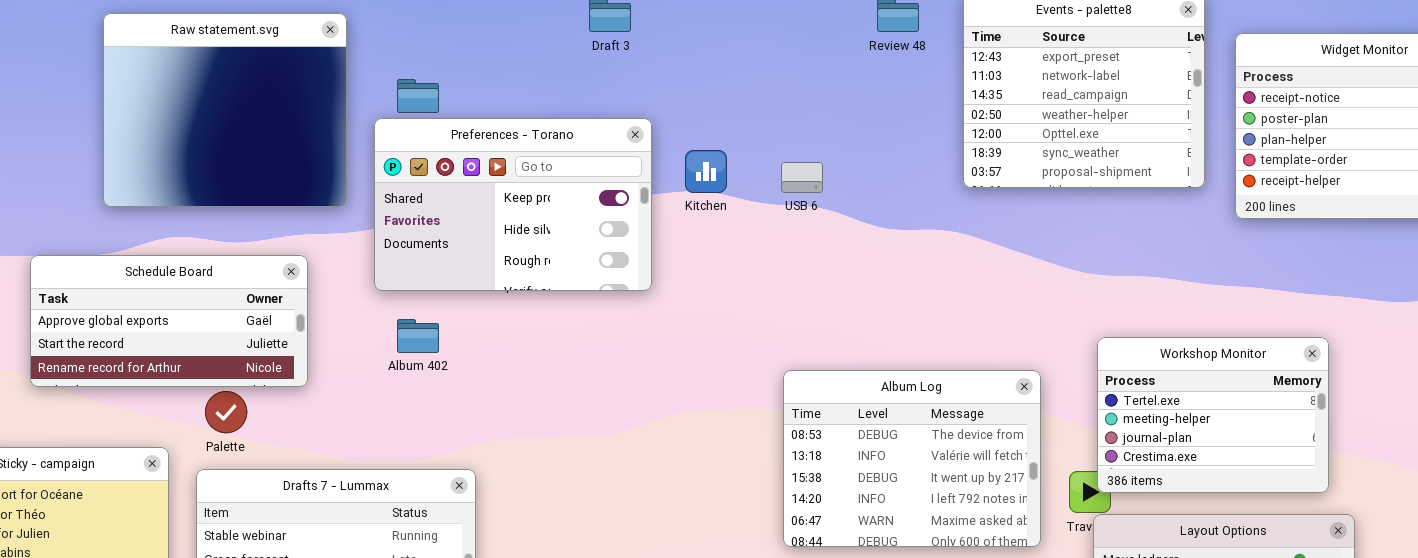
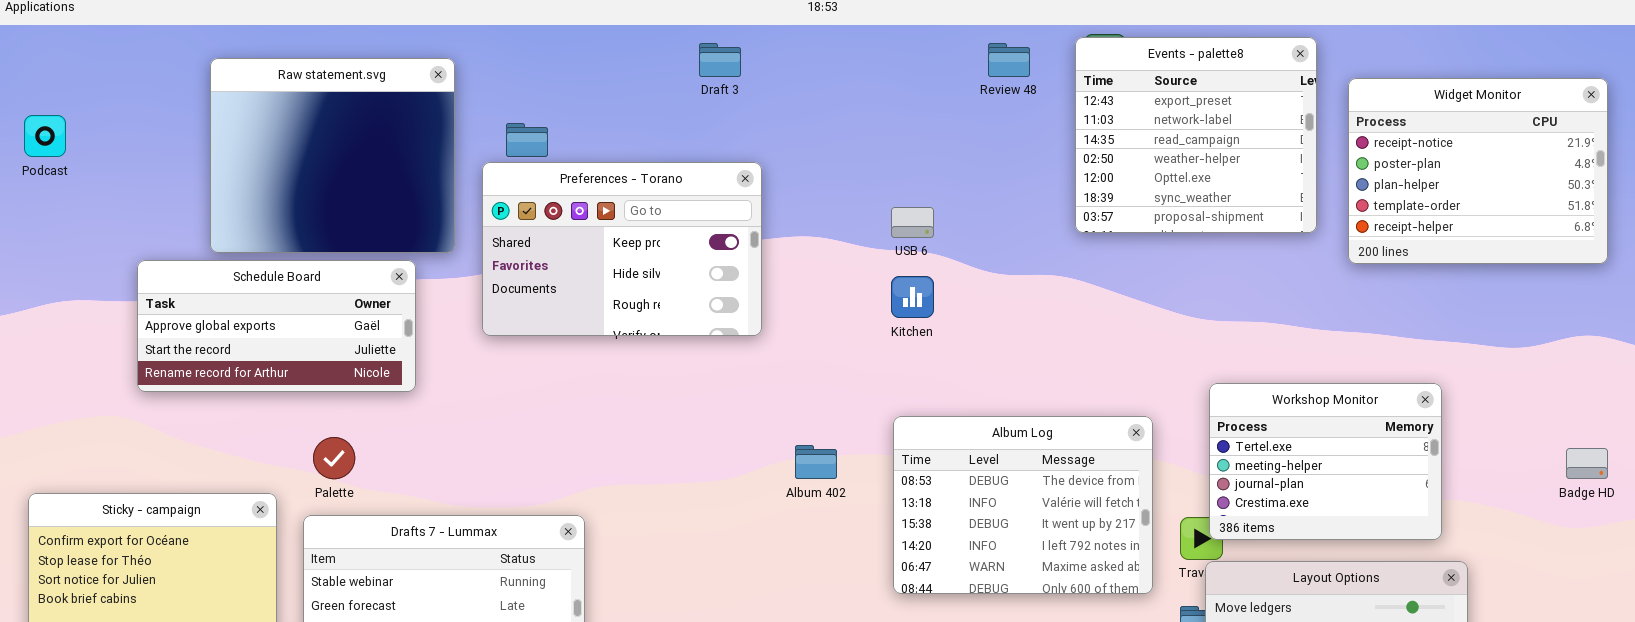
Kitchen: [685,150,727,193] -> [891,276,934,318], moved
Schedule Board: [30,255,308,387] -> [137,260,416,392], moved
Album 402: [397,319,439,353] -> [795,445,837,479], moved

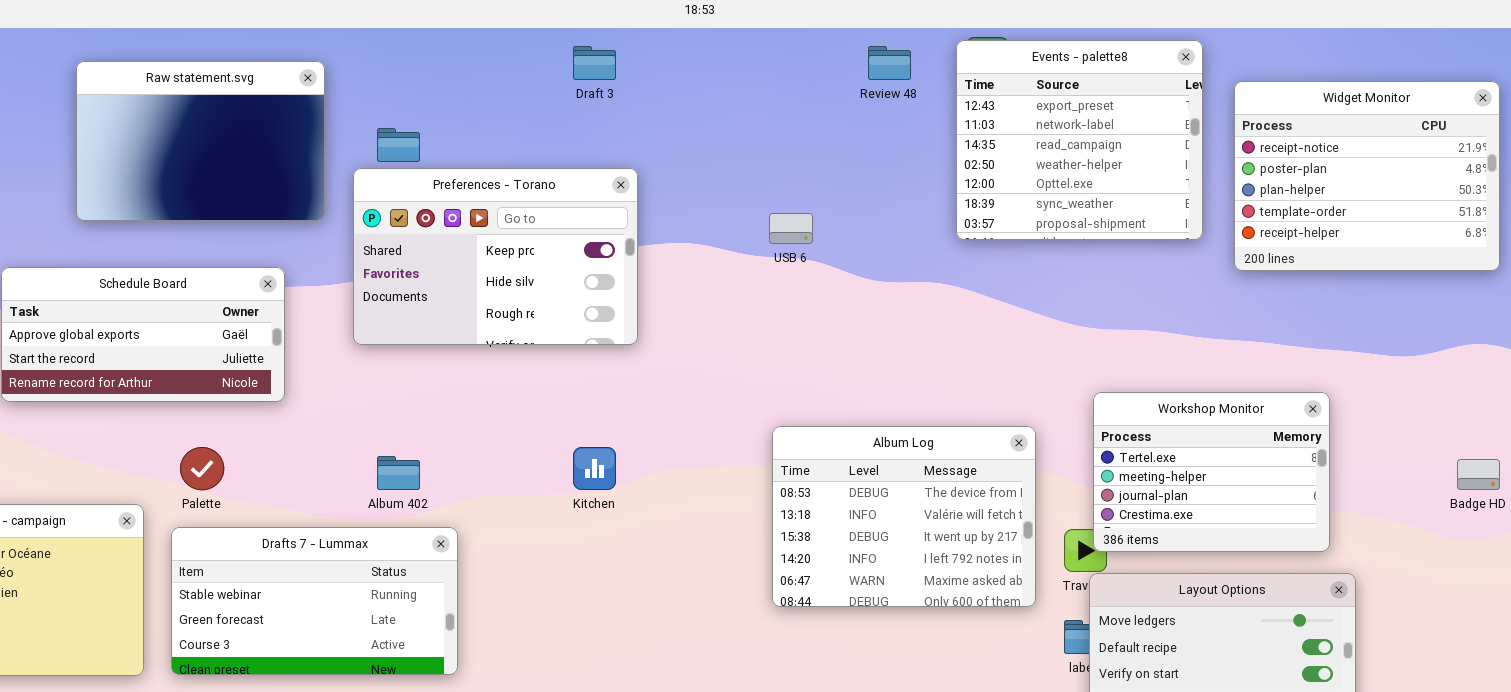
Raw statement.svg: [210,58,455,253] -> [76,61,325,221], resized
Kitchen: [891,276,934,318] -> [573,447,616,490], moved
Album 402: [795,445,837,479] -> [377,456,420,490], moved

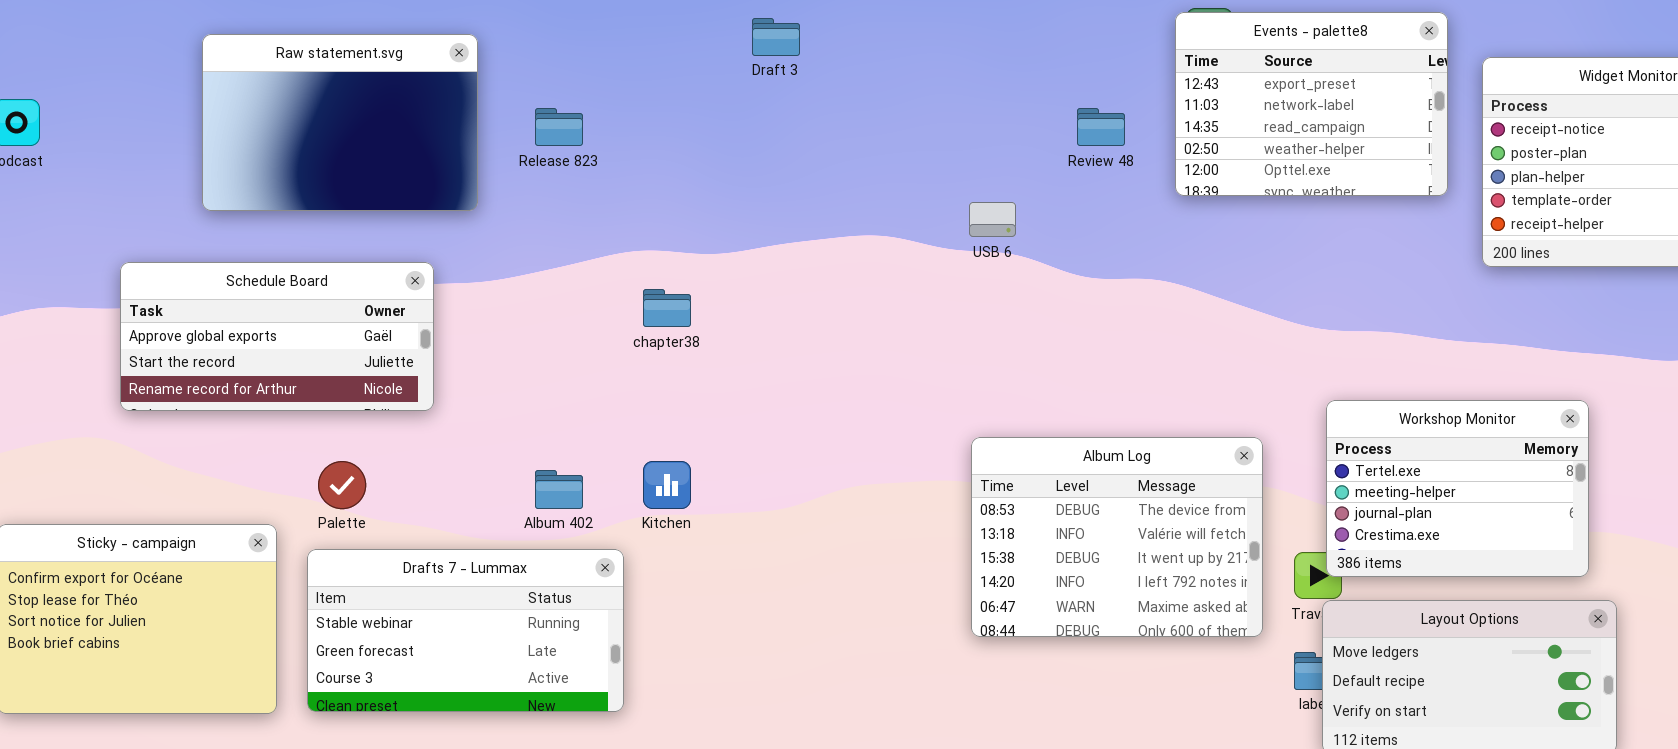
Events - palette8: [956,40,1203,240] -> [1175,12,1448,196], resized
Review 48: [868,46,911,80] -> [1077,108,1125,146], moved
Preferences - Torano: [353,168,638,345] -> none, closed
Kitchen: [573,447,616,490] -> [643,461,691,509], moved

